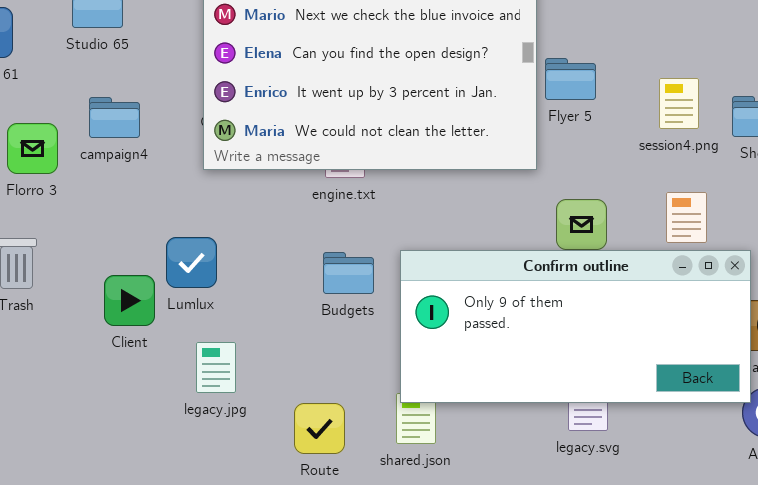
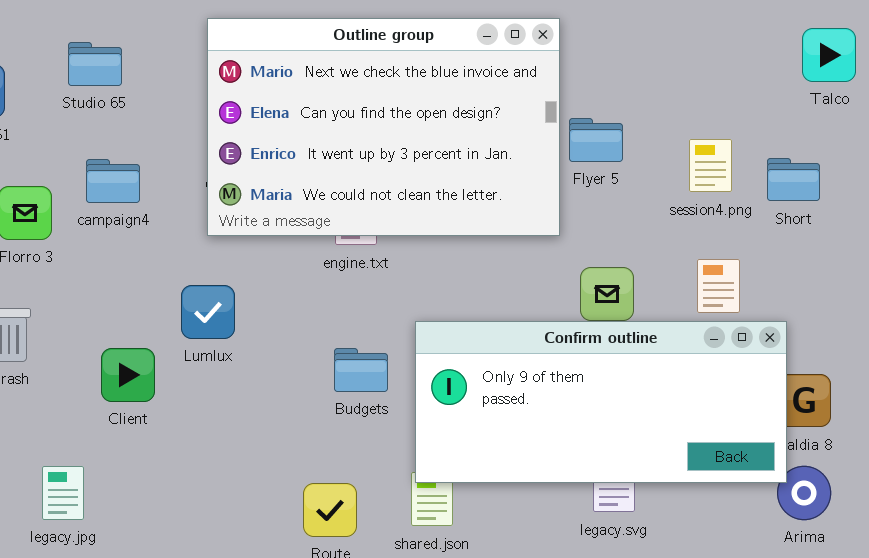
Lumlux: [166,237,217,288] -> [181,285,235,339], moved
Budgets: [323,252,374,294] -> [334,348,388,392], moved
legacy.jpg: [196,342,236,393] -> [42,466,84,520], moved

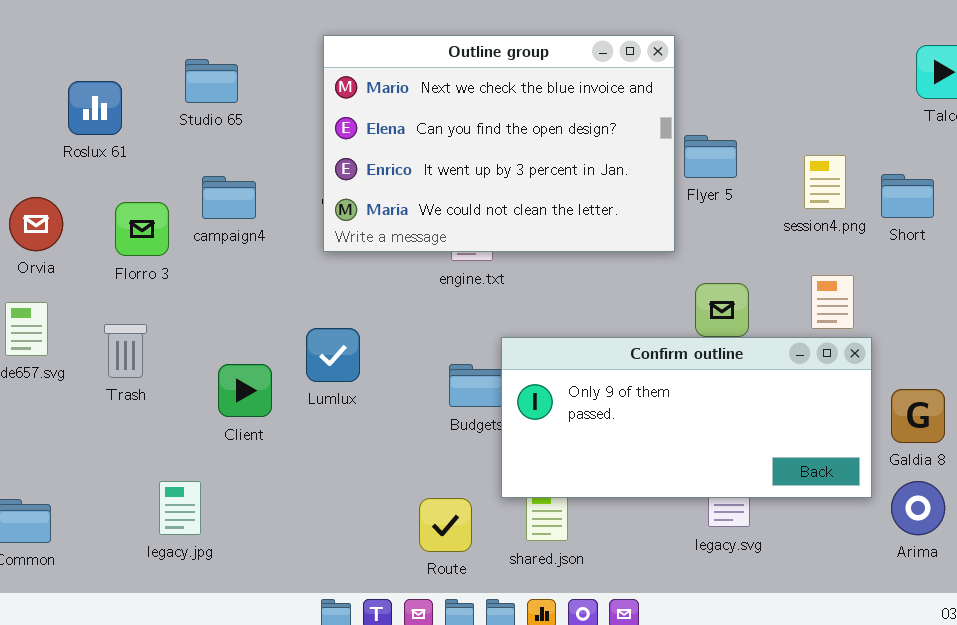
Lumlux: [181,285,235,339] -> [306,328,360,382], moved
Confirm outline: [415,321,787,483] -> [501,337,872,498], moved

